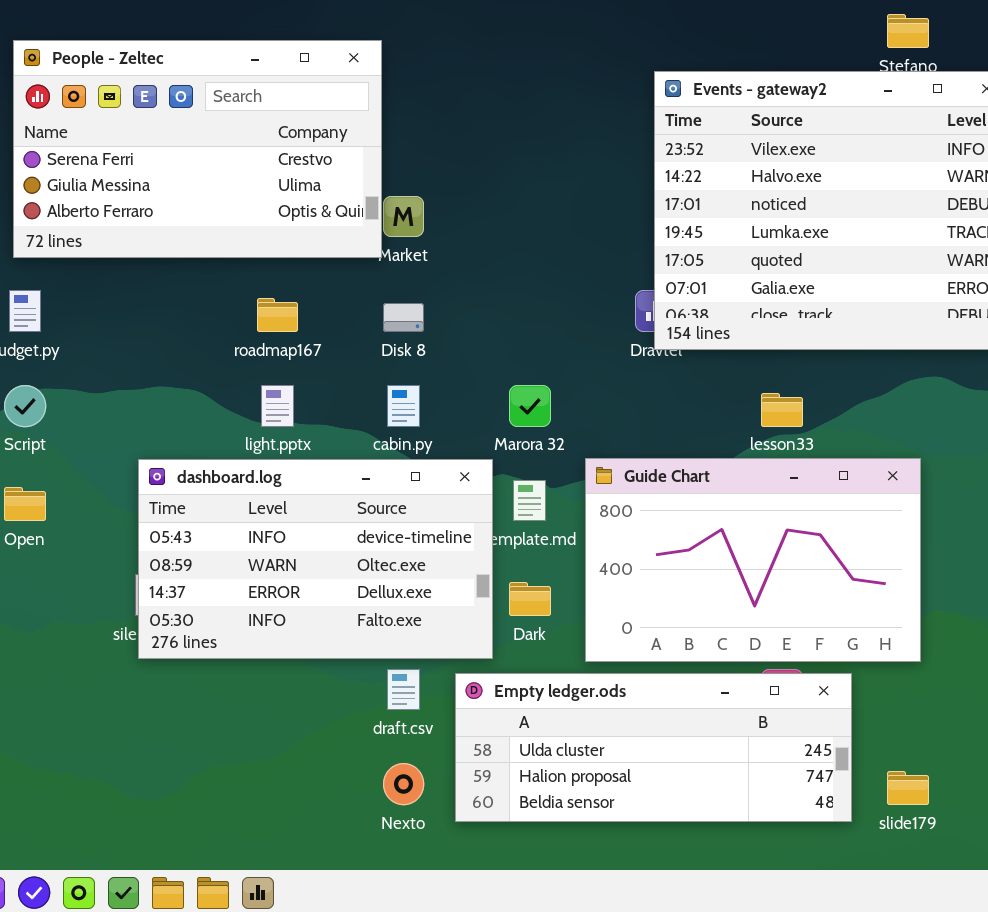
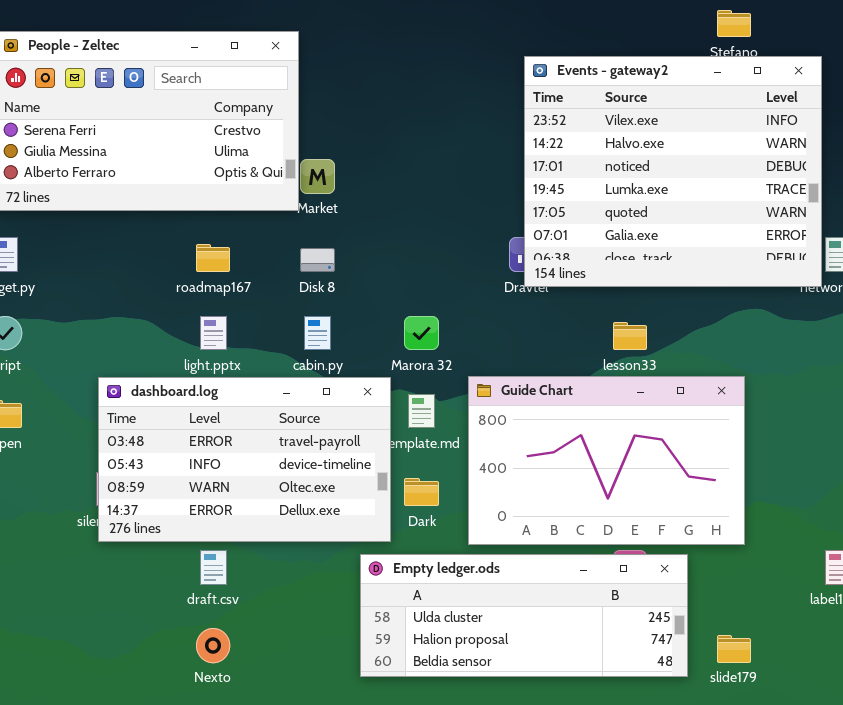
dashboard.log: [138,459,493,659] -> [98,377,391,542], scrolled up 1 row
draft.csv: [387,669,420,710] -> [200,550,227,585], moved
Nexto: [383,763,424,805] -> [196,628,230,663], moved

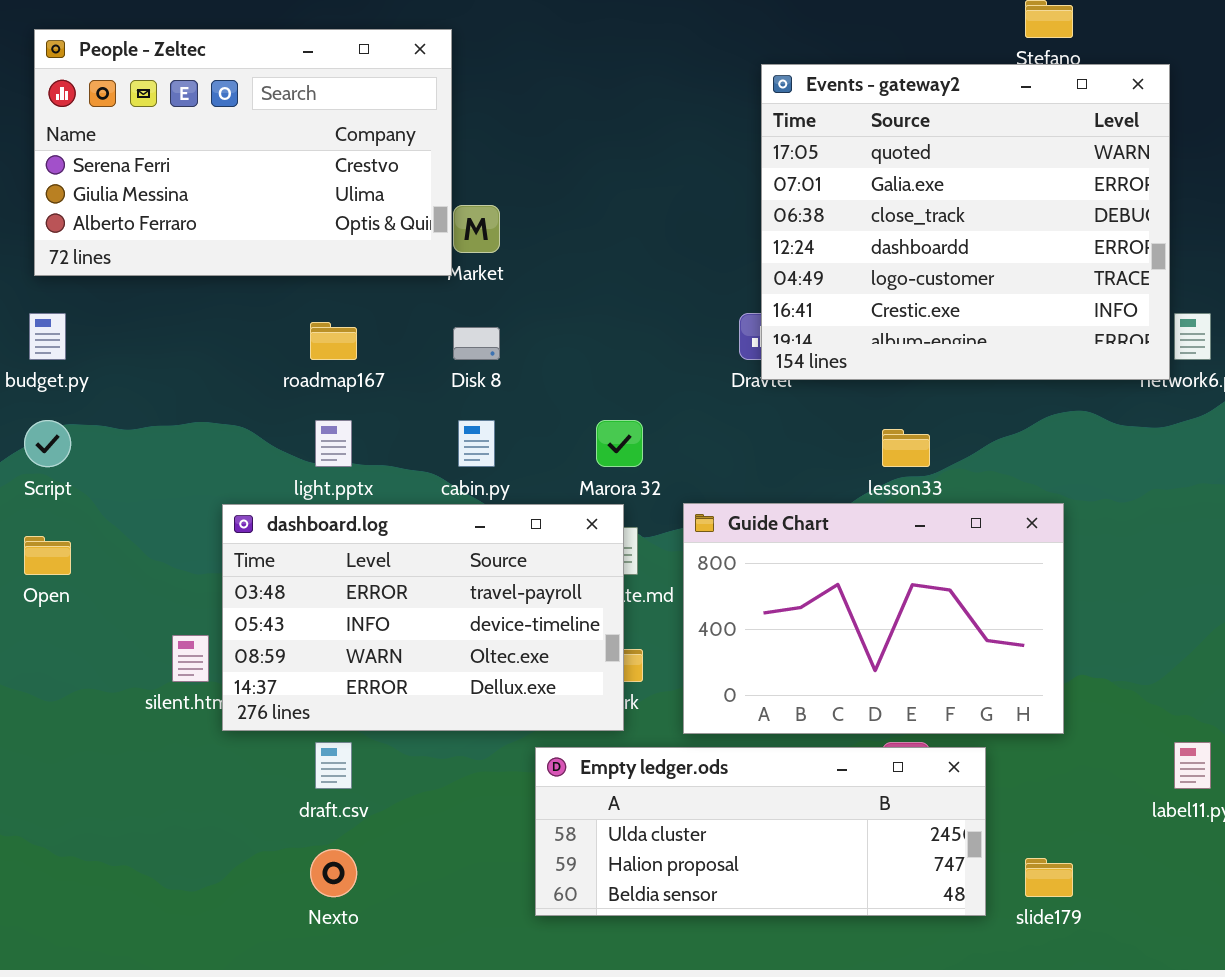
Events - gateway2: [524,56,822,287] -> [761,64,1170,380], scrolled down 4 rows
dashboard.log: [98,377,391,542] -> [222,504,624,731], moved

